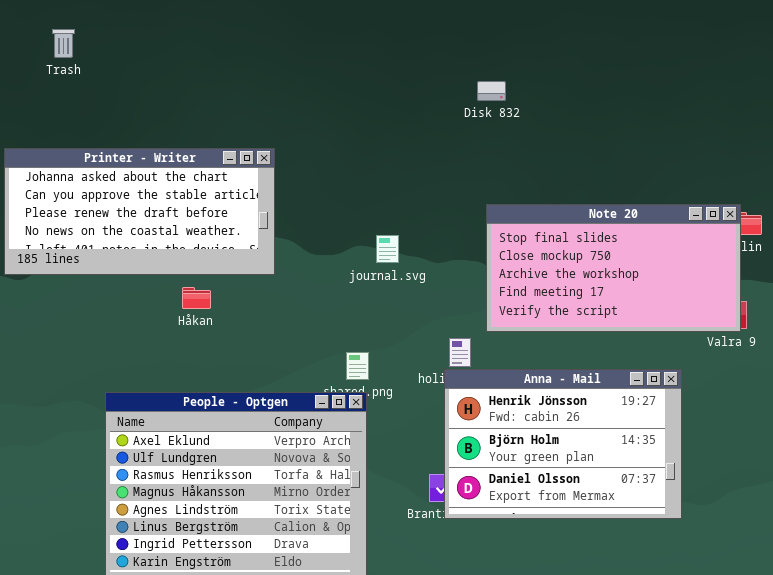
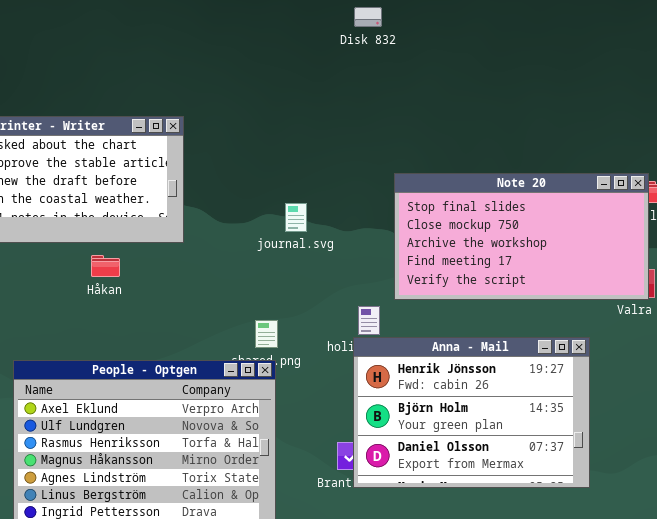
Disk 832: [477,81,506,101] -> [354,7,382,27], moved

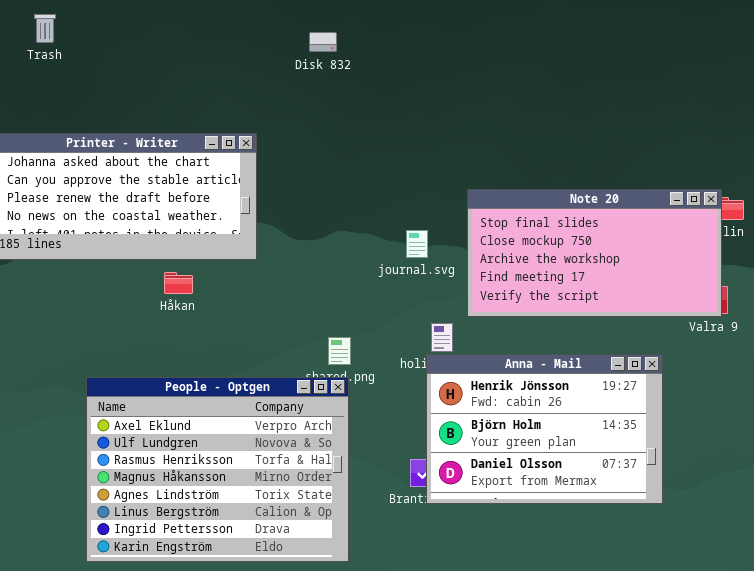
Disk 832: [354,7,382,27] -> [309,32,337,52], moved
journal.svg: [285,203,307,232] -> [406,230,428,258], moved

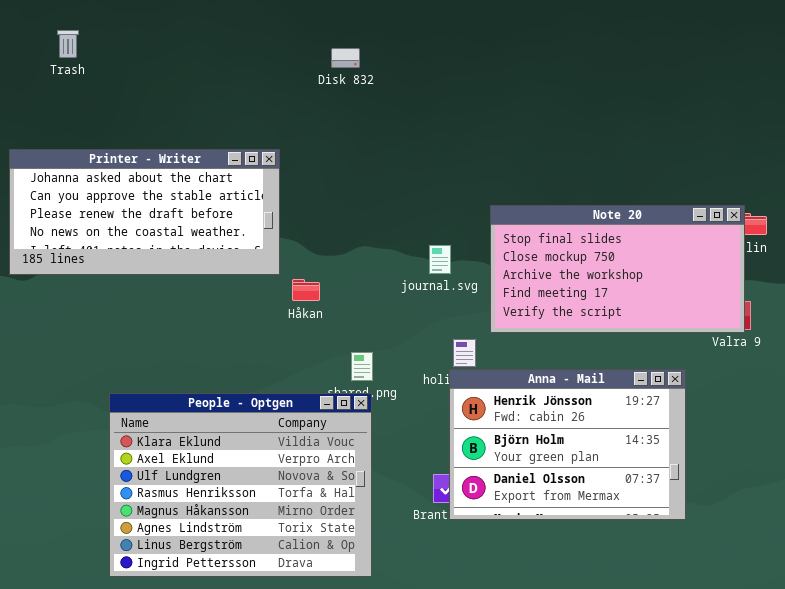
Håkan: [164,272,193,294] -> [292,279,320,301], moved
People - Optgen: [86,377,349,562] -> [109,393,372,577], scrolled up 1 row

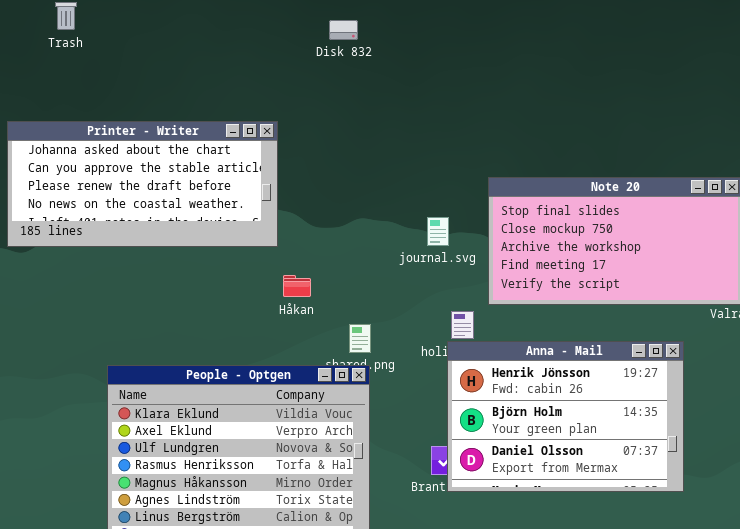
Håkan: [292,279,320,301] -> [283,275,311,297], moved

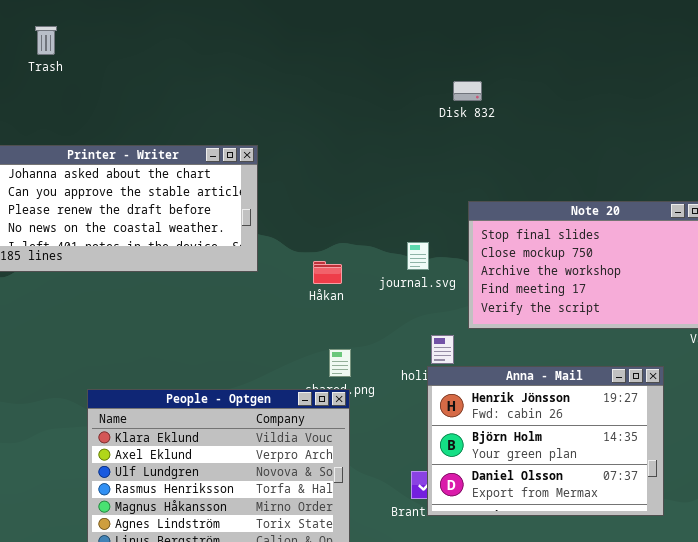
Disk 832: [329,20,358,40] -> [453,81,482,101], moved
Håkan: [283,275,311,297] -> [313,261,342,284], moved

